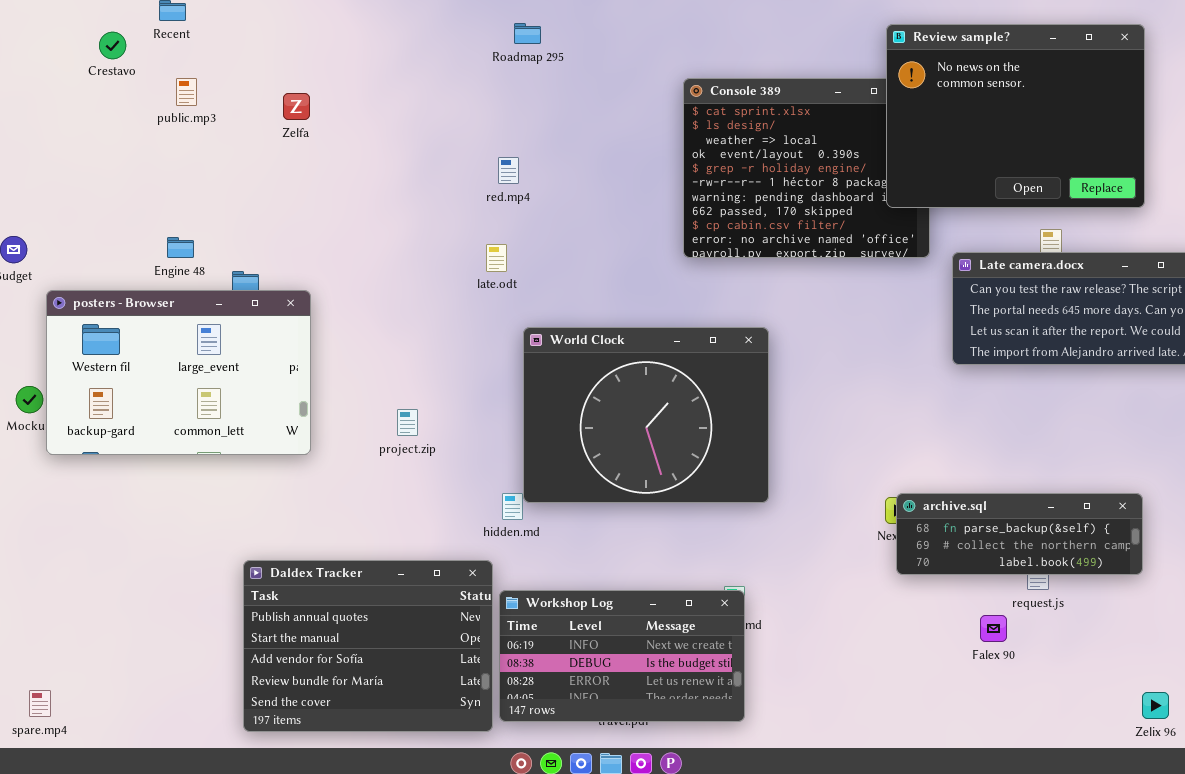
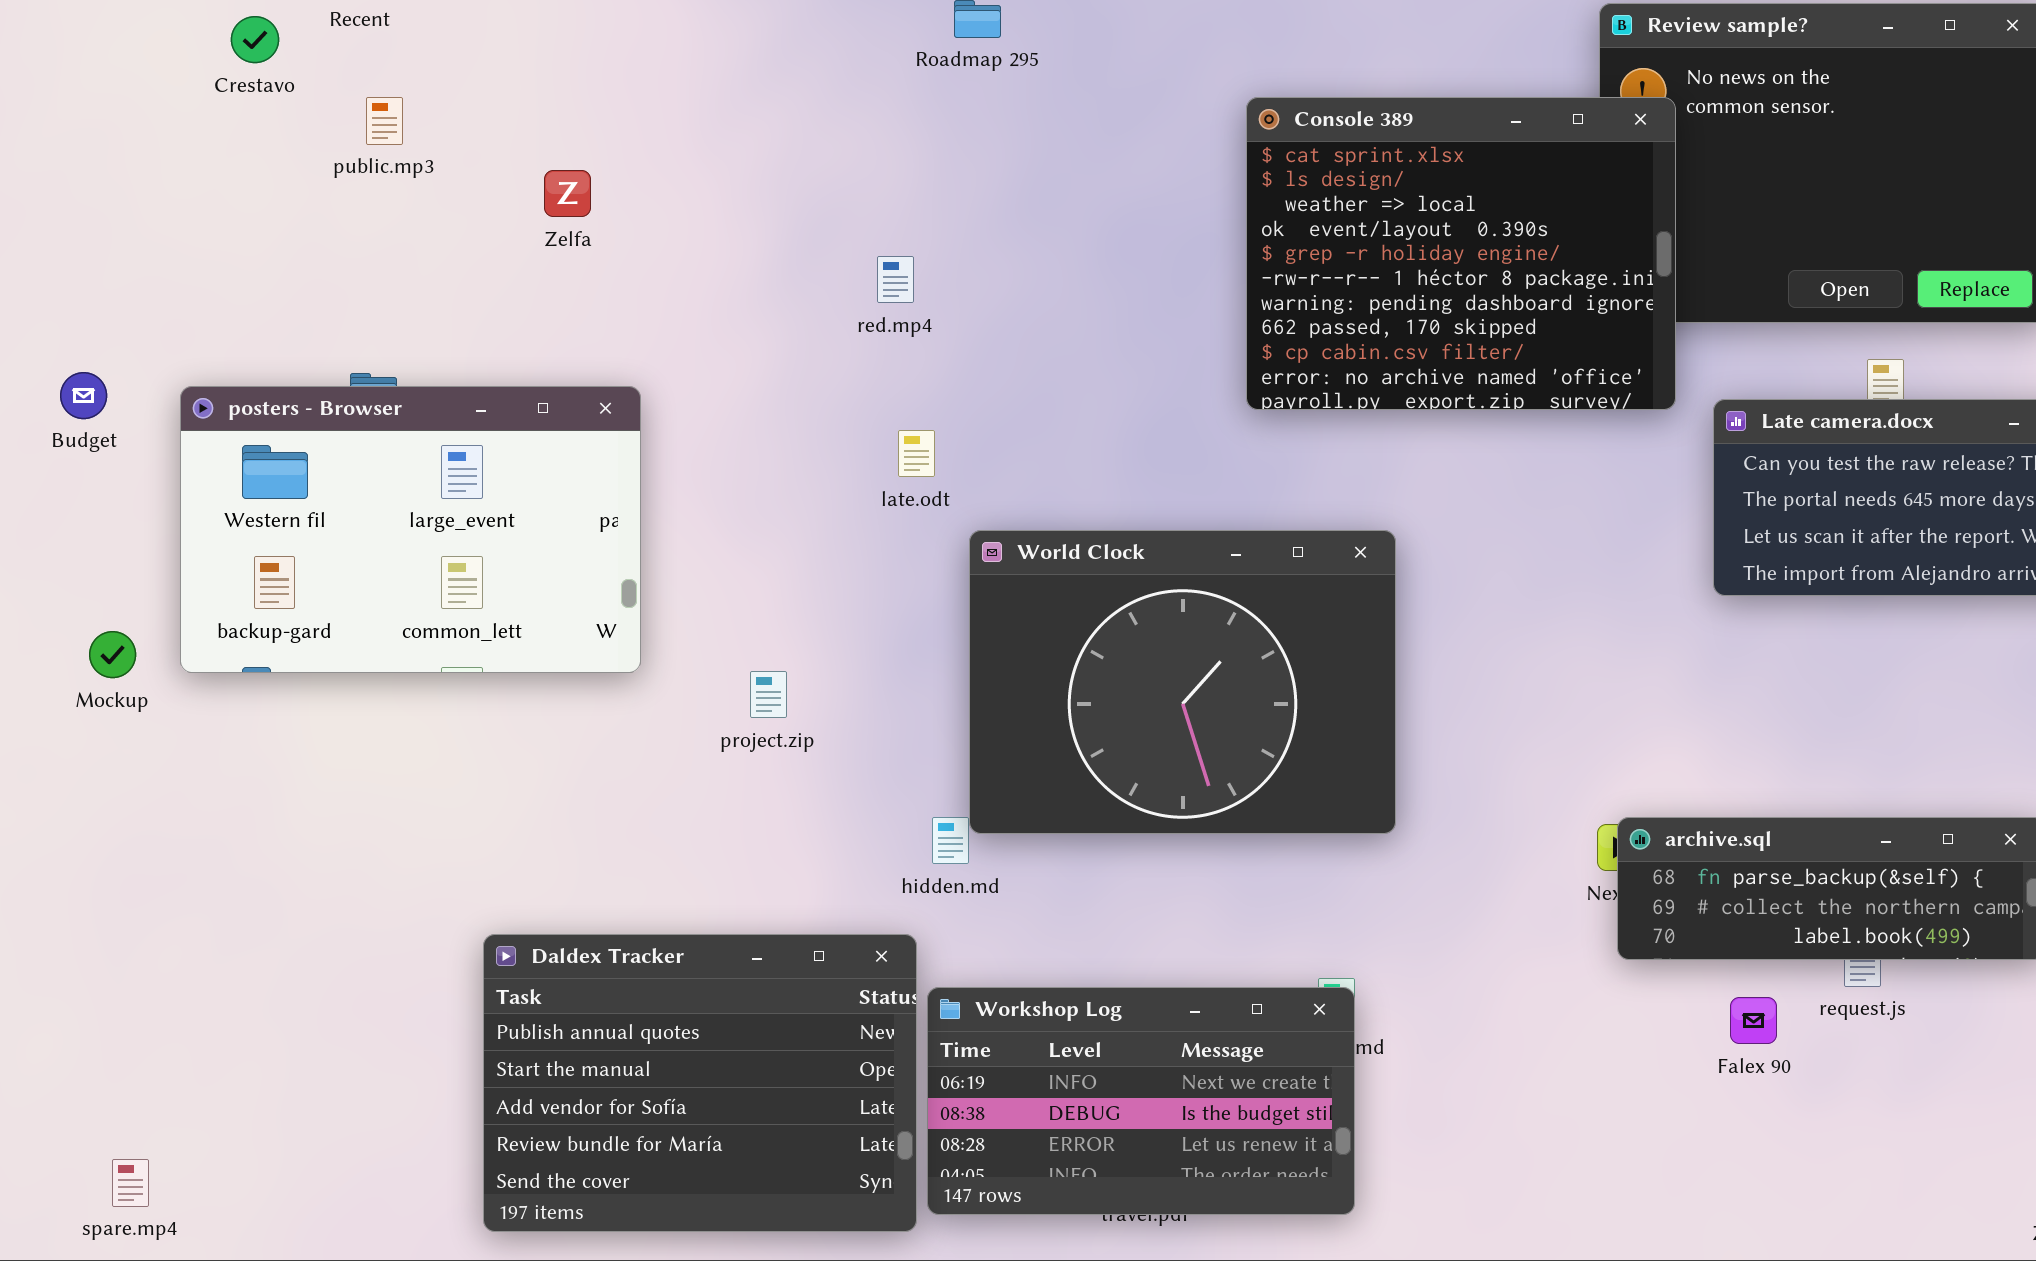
Console 389: [683,78,930,258] -> [1246,97,1676,410], raised
Zelfa: [283,93,310,120] -> [544,170,591,217], moved
red.mp4: [498,157,519,184] -> [877,256,914,303], moved
late.odt: [486,244,507,272] -> [898,430,935,477], moved
posters - Browser: [46,290,311,455] -> [180,386,641,673], moved
Falex 90: [980,615,1007,642] -> [1730,997,1777,1044], moved

